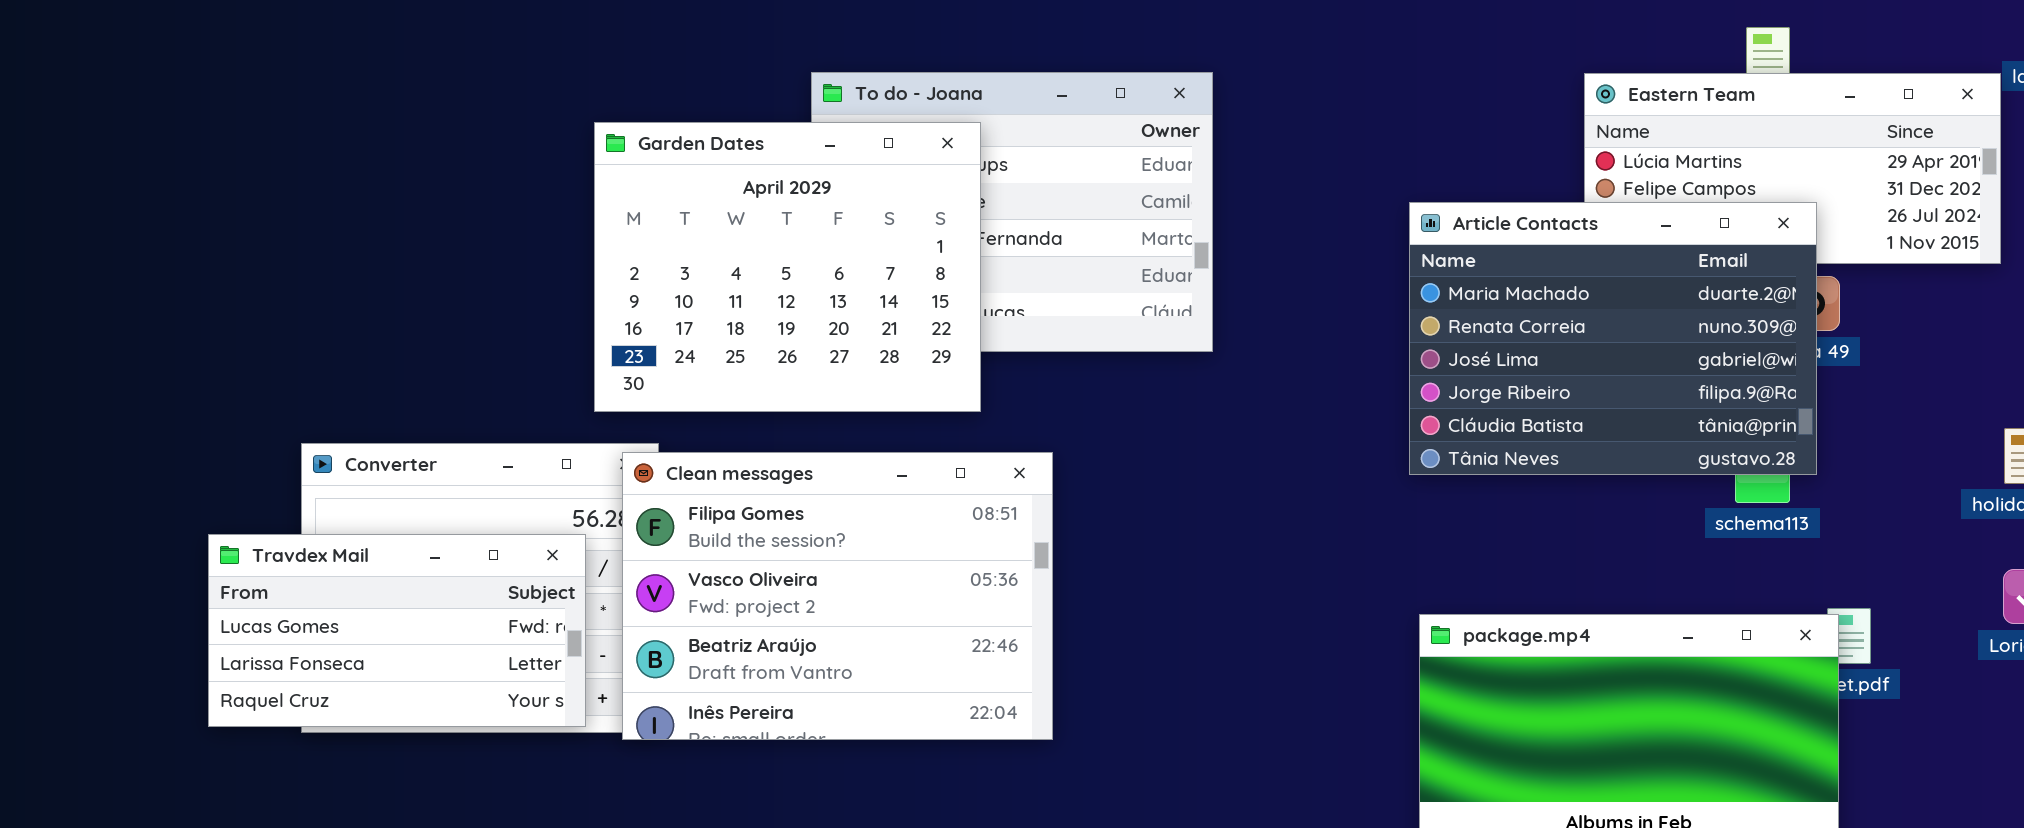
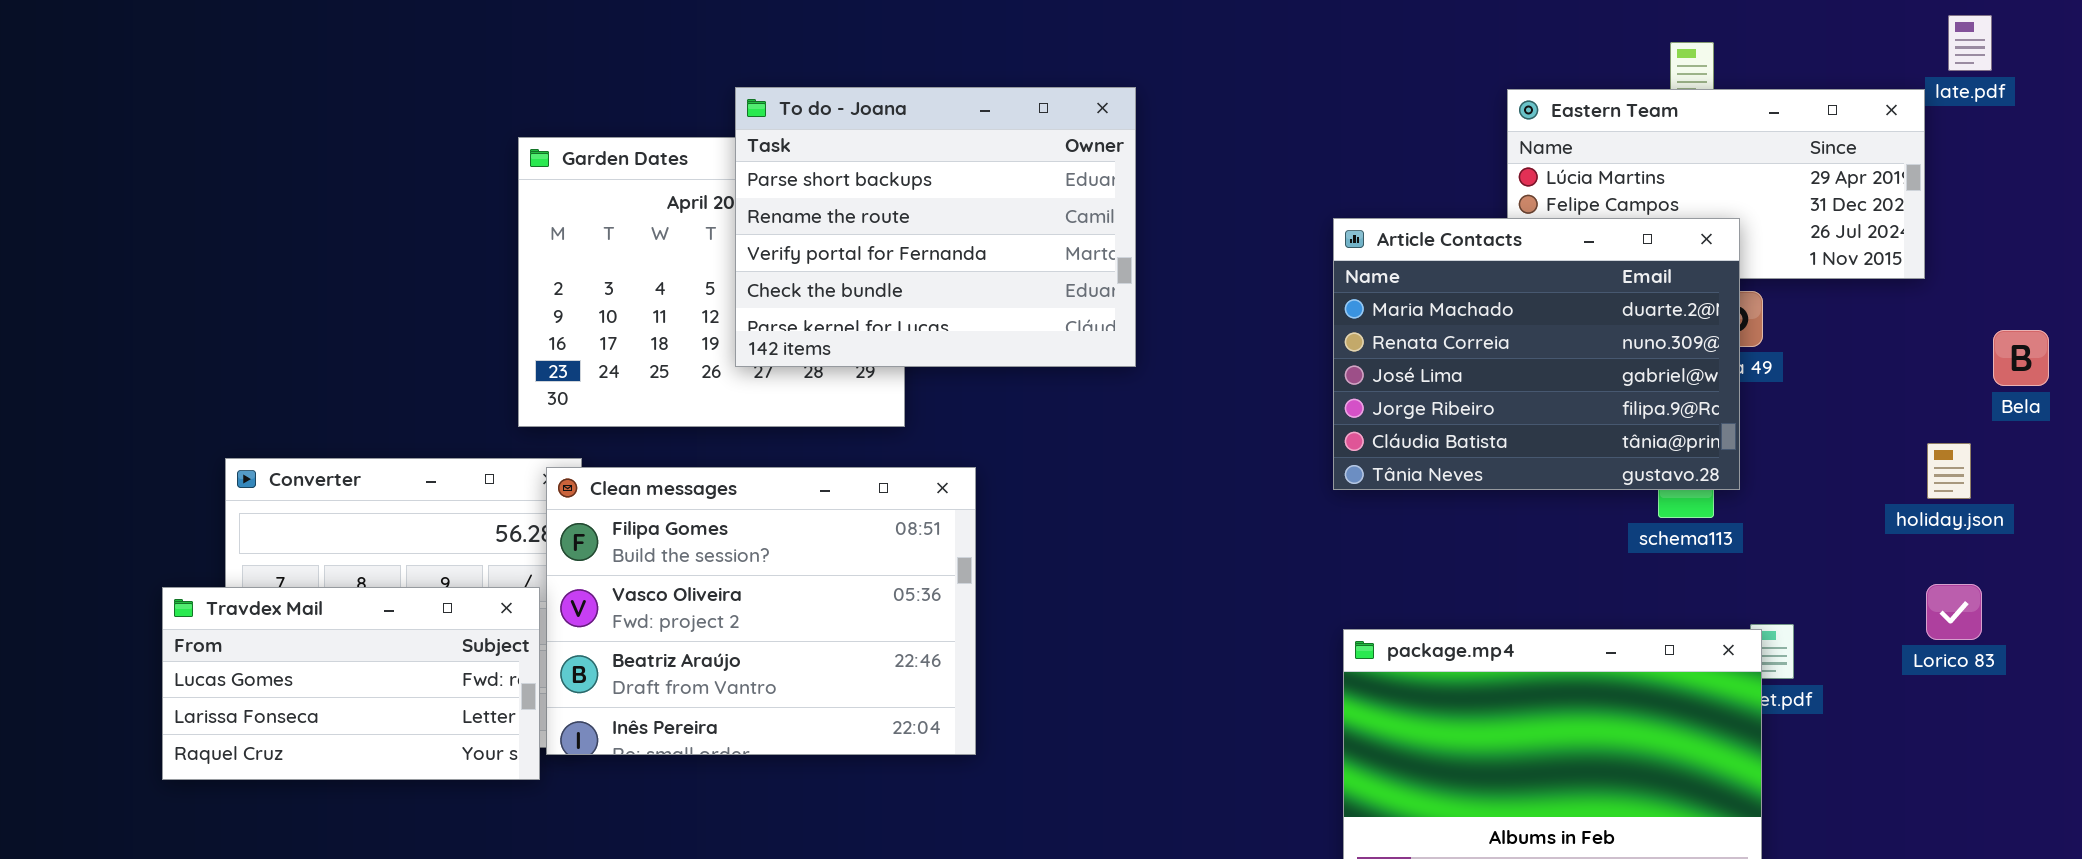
To do - Joana: [811,72,1213,352] -> [735,87,1136,367], raised
Travdex Mail: [208,534,586,727] -> [162,587,540,780], moved

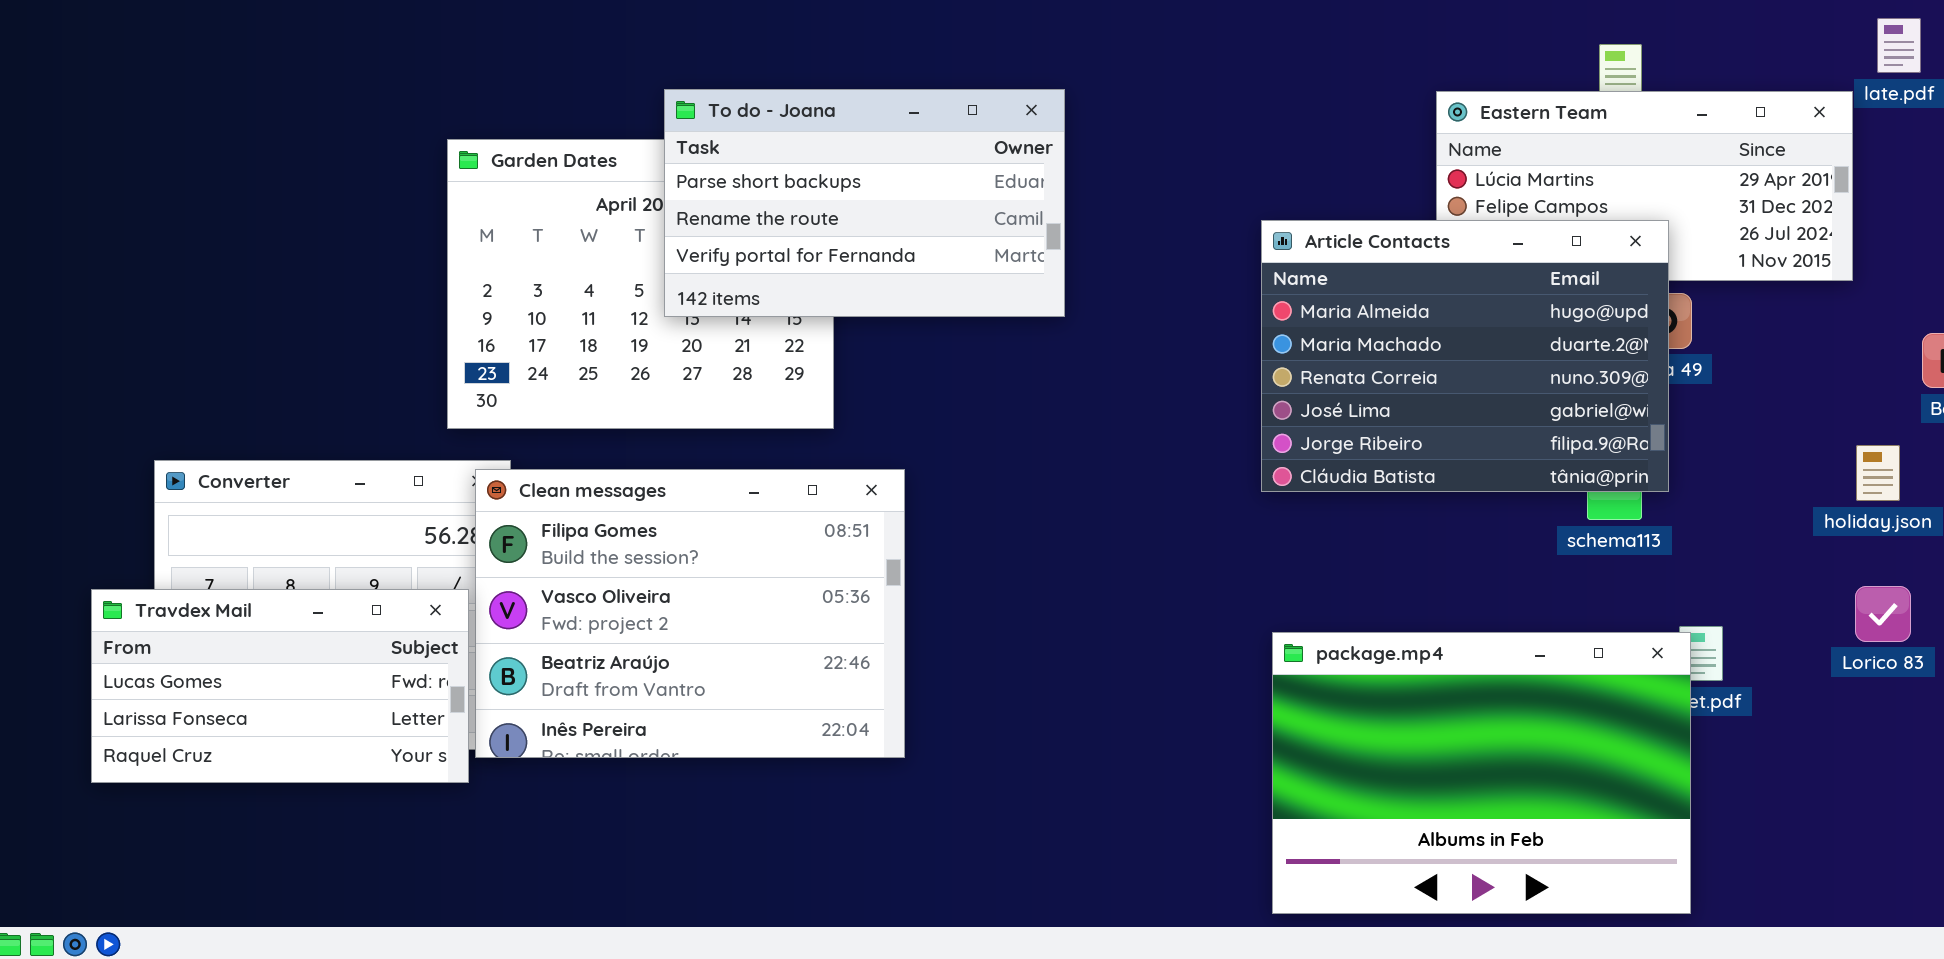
To do - Joana: [735,87,1136,367] -> [664,89,1065,317], resized
Article Contacts: [1333,218,1740,490] -> [1261,220,1669,492], scrolled up 1 row

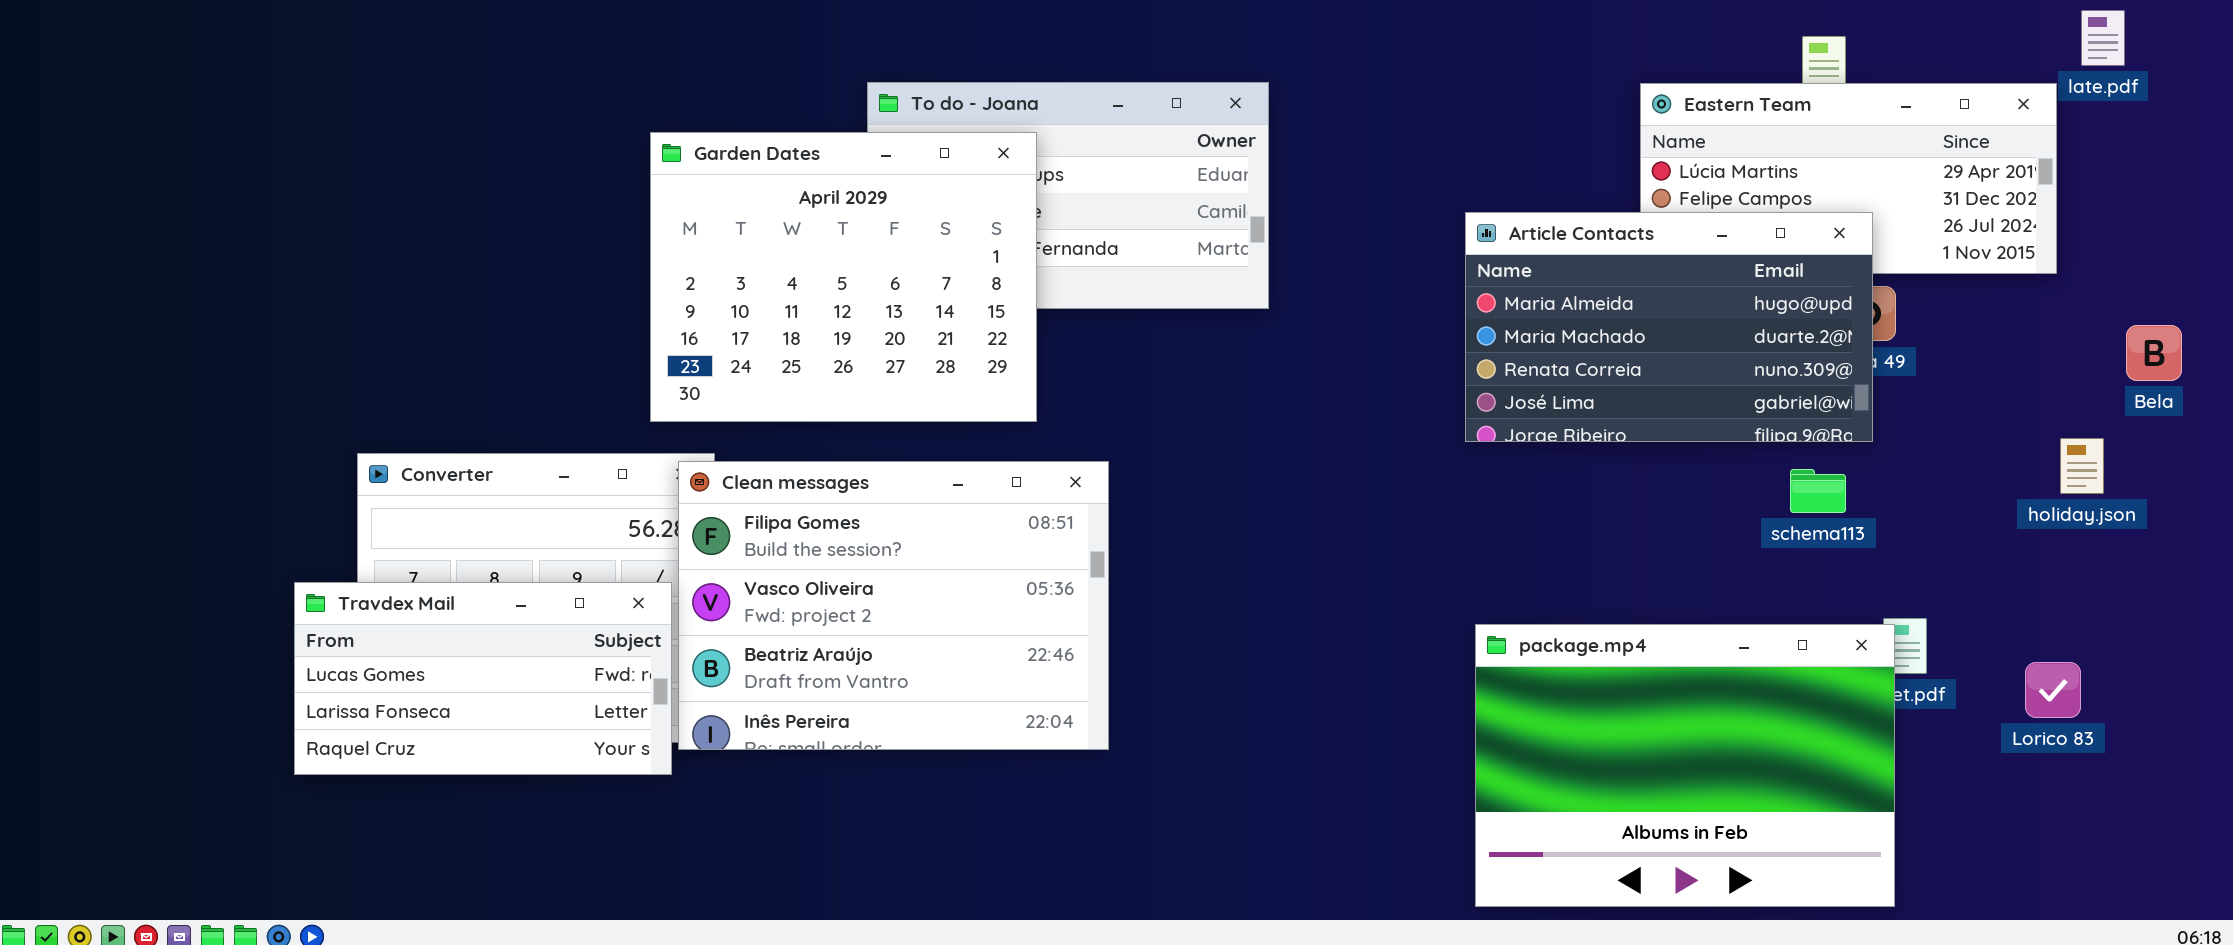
Garden Dates: [447,139,834,429] -> [650,132,1037,422], raised
Article Contacts: [1261,220,1669,492] -> [1465,212,1873,442], resized
Lorico 83: [1855,586,1911,642] -> [2025,662,2081,718], moved

